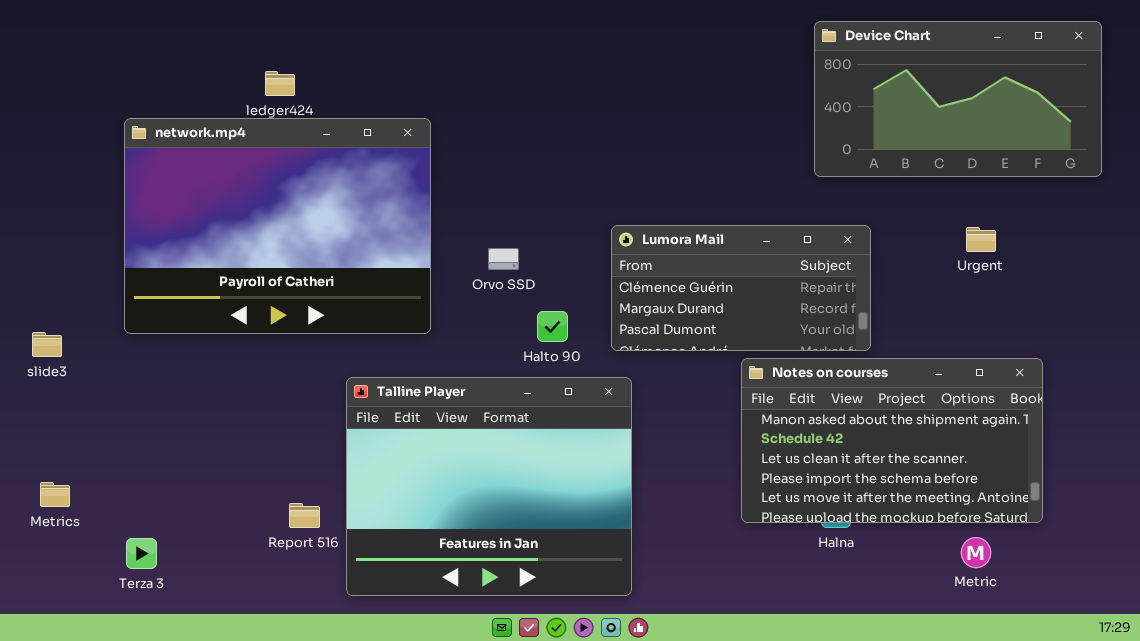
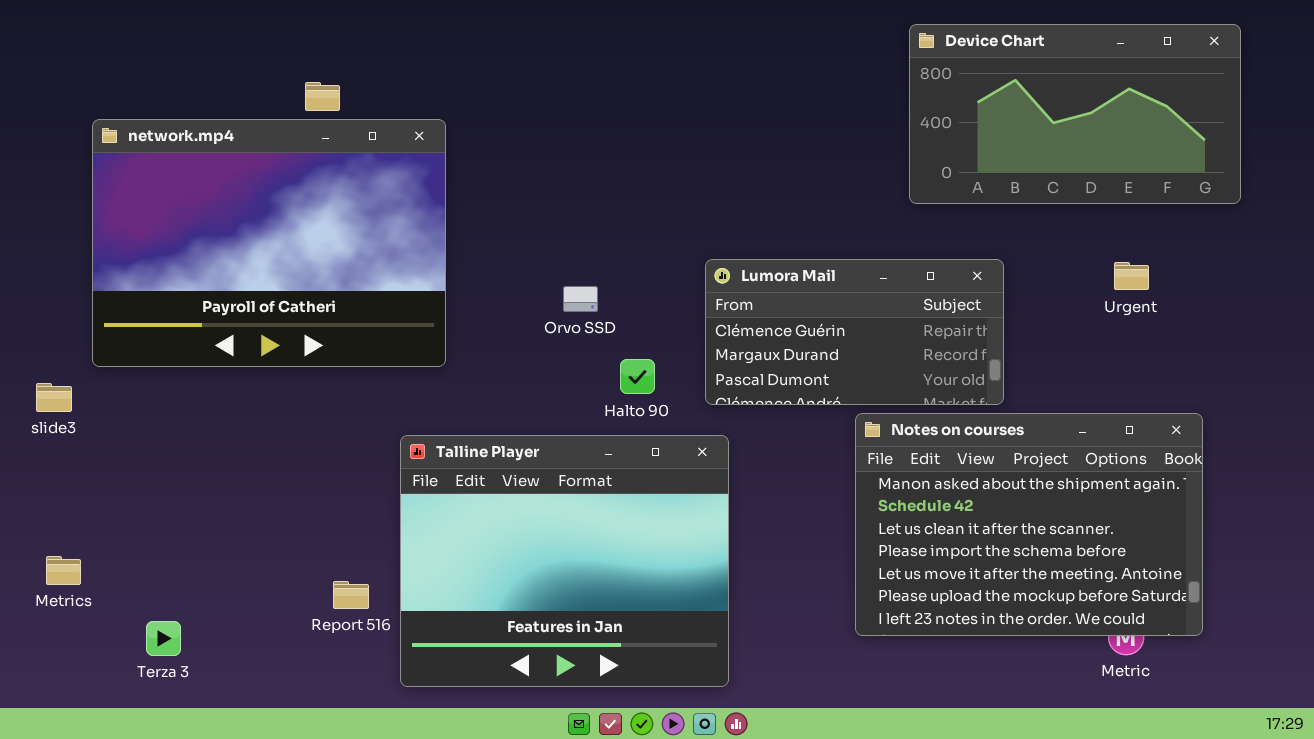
Device Chart: [814,21,1102,177] -> [909,24,1241,204], moved
network.mp4: [124,118,431,334] -> [92,119,446,367], moved
Notes on courses: [741,358,1043,523] -> [855,413,1203,636], resized

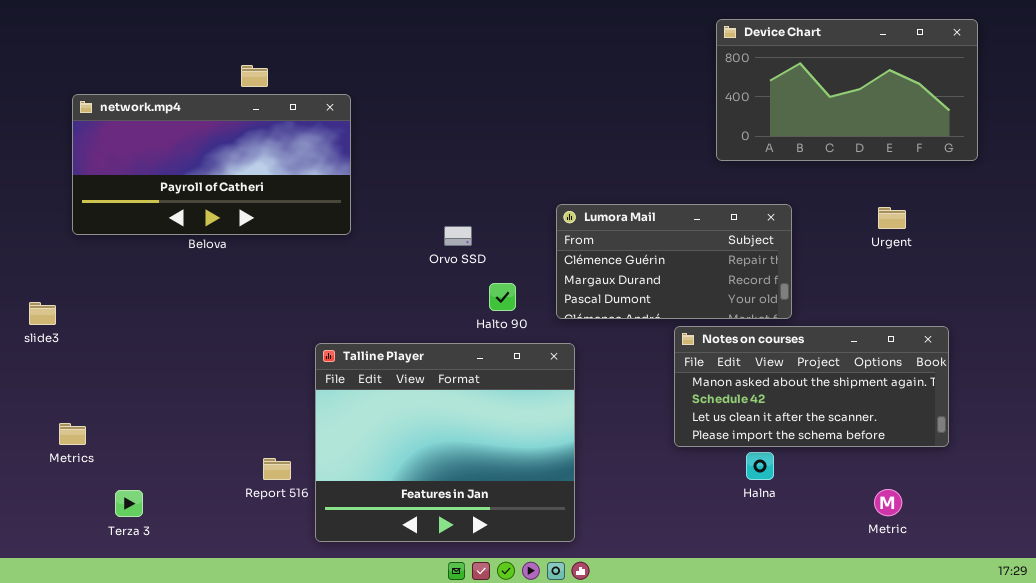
network.mp4: [92,119,446,367] -> [72,94,351,235], resized
Notes on courses: [855,413,1203,636] -> [674,326,949,447], resized
Metrics: [46,556,81,585] -> [59,423,86,445], moved

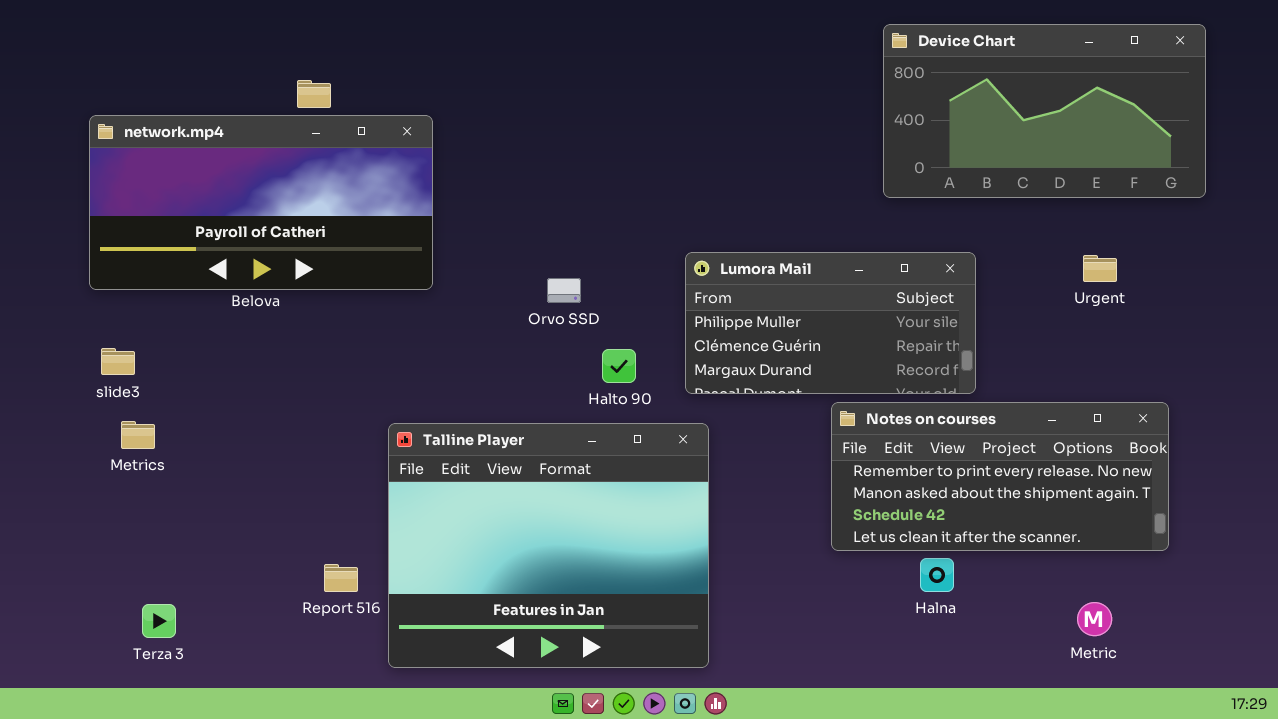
Lumora Mail: [556,204,792,319] -> [685,252,976,394], scrolled up 1 row
slide3: [29,302,56,325] -> [101,348,135,375], moved
Notes on courses: [674,326,949,447] -> [831,402,1169,551], scrolled up 1 row
Metrics: [59,423,86,445] -> [121,421,155,449], moved

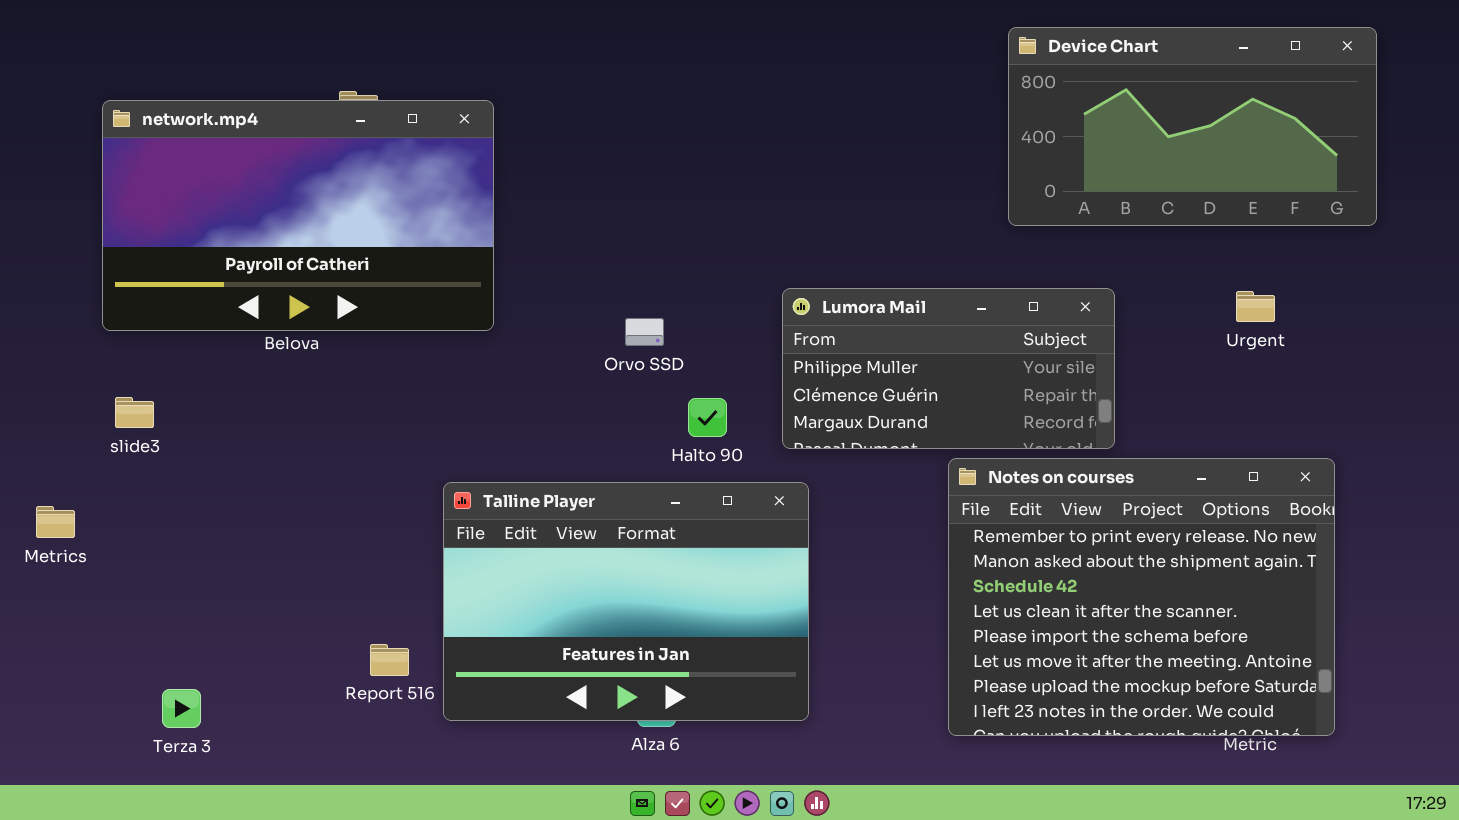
network.mp4: [89,115,433,290] -> [102,100,494,331], resized
Notes on courses: [831,402,1169,551] -> [948,458,1335,736], resized
Metrics: [121,421,155,449] -> [36,506,75,538], moved
Talline Player: [388,423,709,668] -> [443,482,809,721], resized

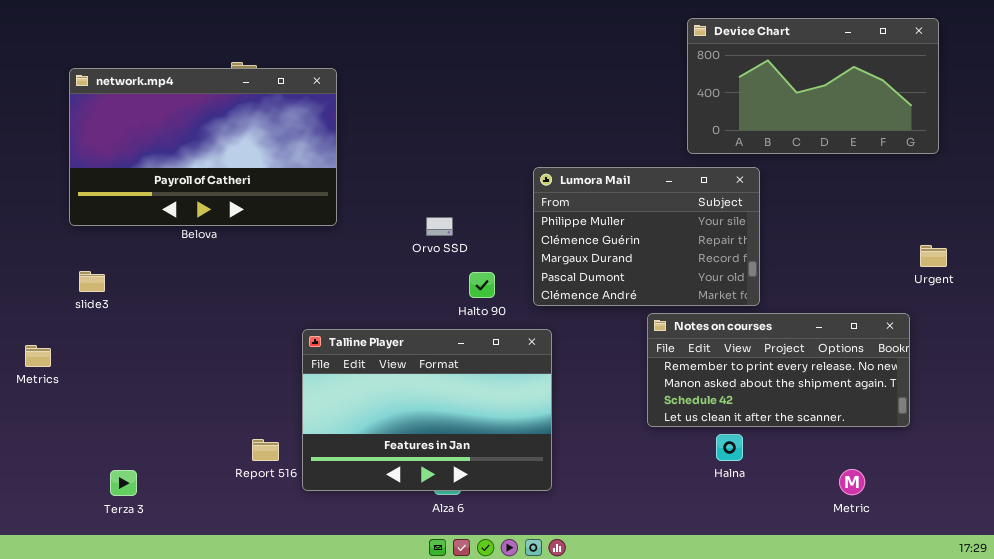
Lumora Mail: [782,288,1115,449] -> [533,167,760,306], resized
Urgent: [1236,291,1275,322] -> [920,245,947,267], moved
Notes on courses: [948,458,1335,736] -> [647,313,910,427], resized

